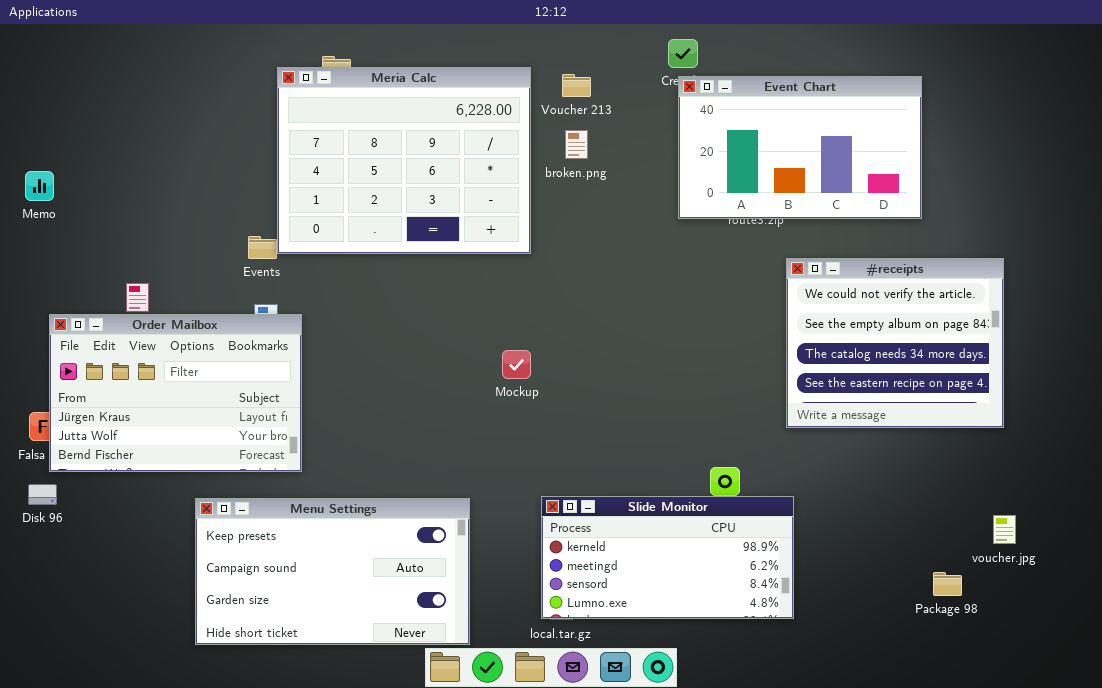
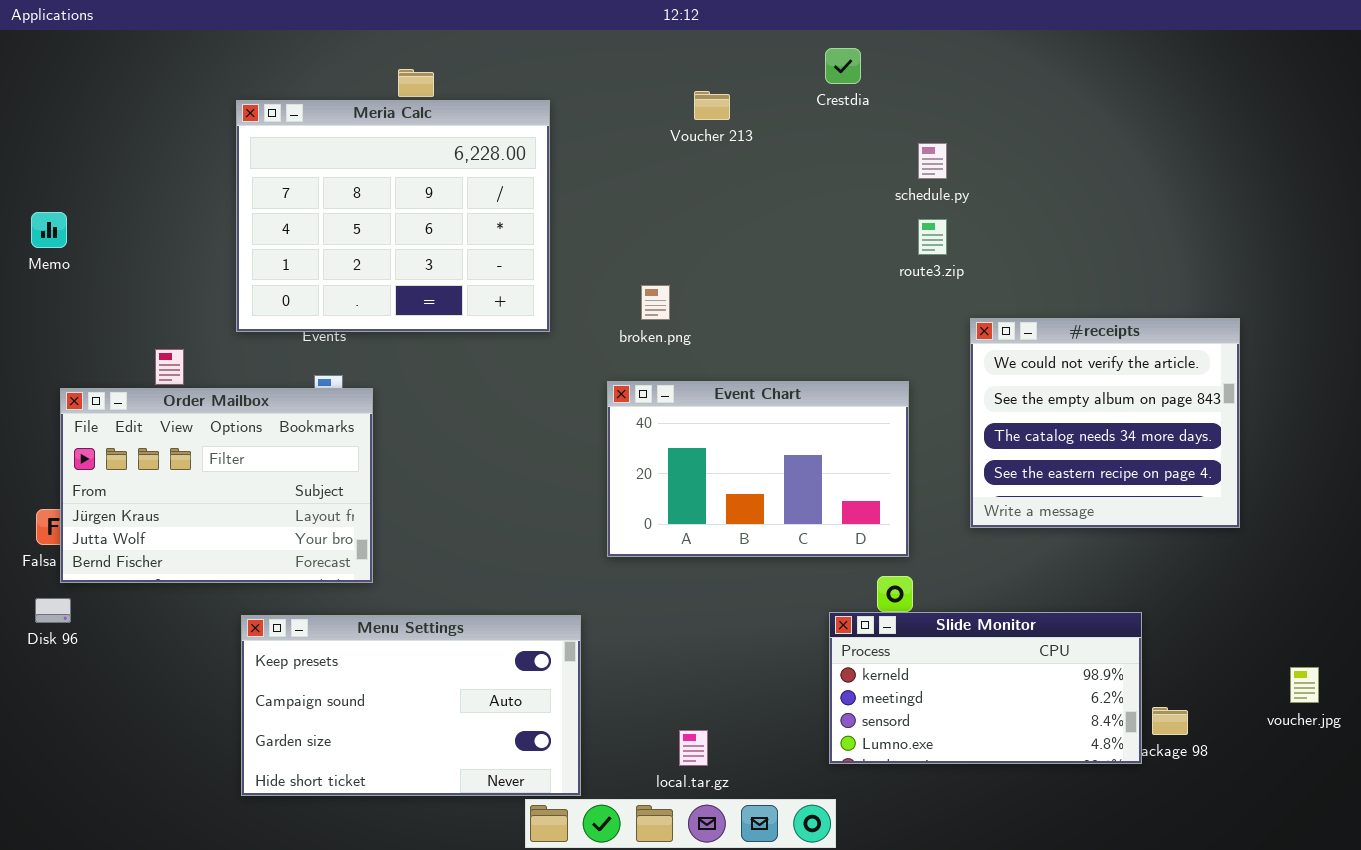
Meria Calc: [277,67,531,254] -> [236,100,550,332], moved
Event Chart: [678,76,922,219] -> [607,381,909,557], moved
broken.png: [565,130,588,159] -> [641,285,670,320], moved
Slide Monitor: [541,496,794,619] -> [829,612,1142,764], moved
voucher.jpg: [993,515,1016,544] -> [1290,667,1319,703], moved

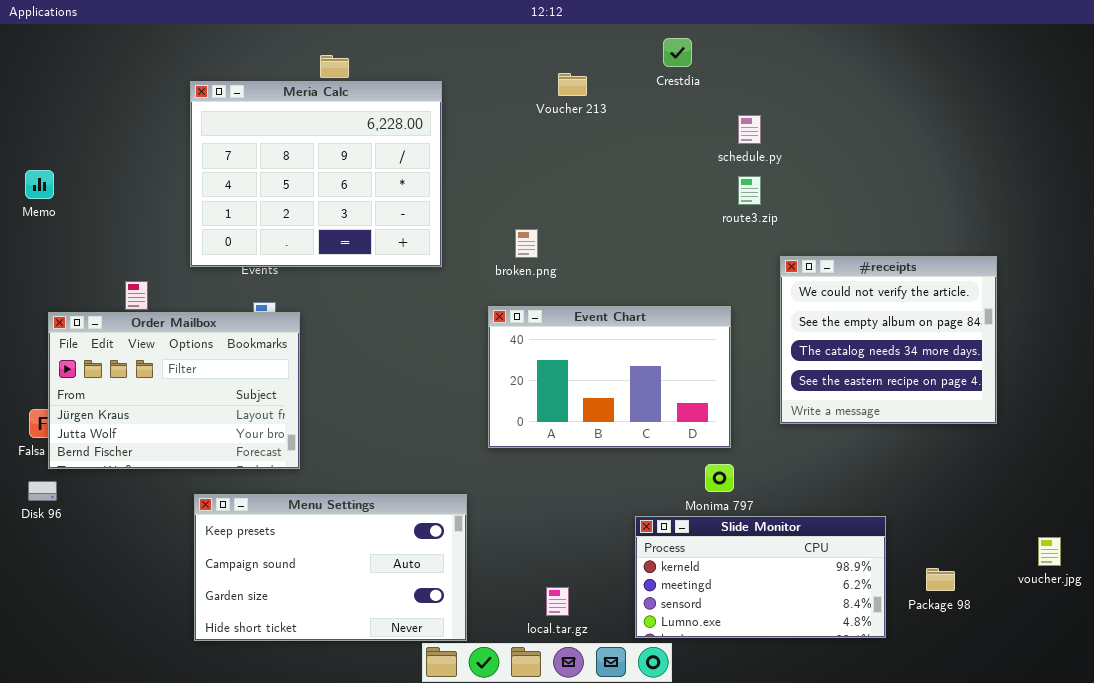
Slide Monitor: [829,612,1142,764] -> [635,516,886,638], moved

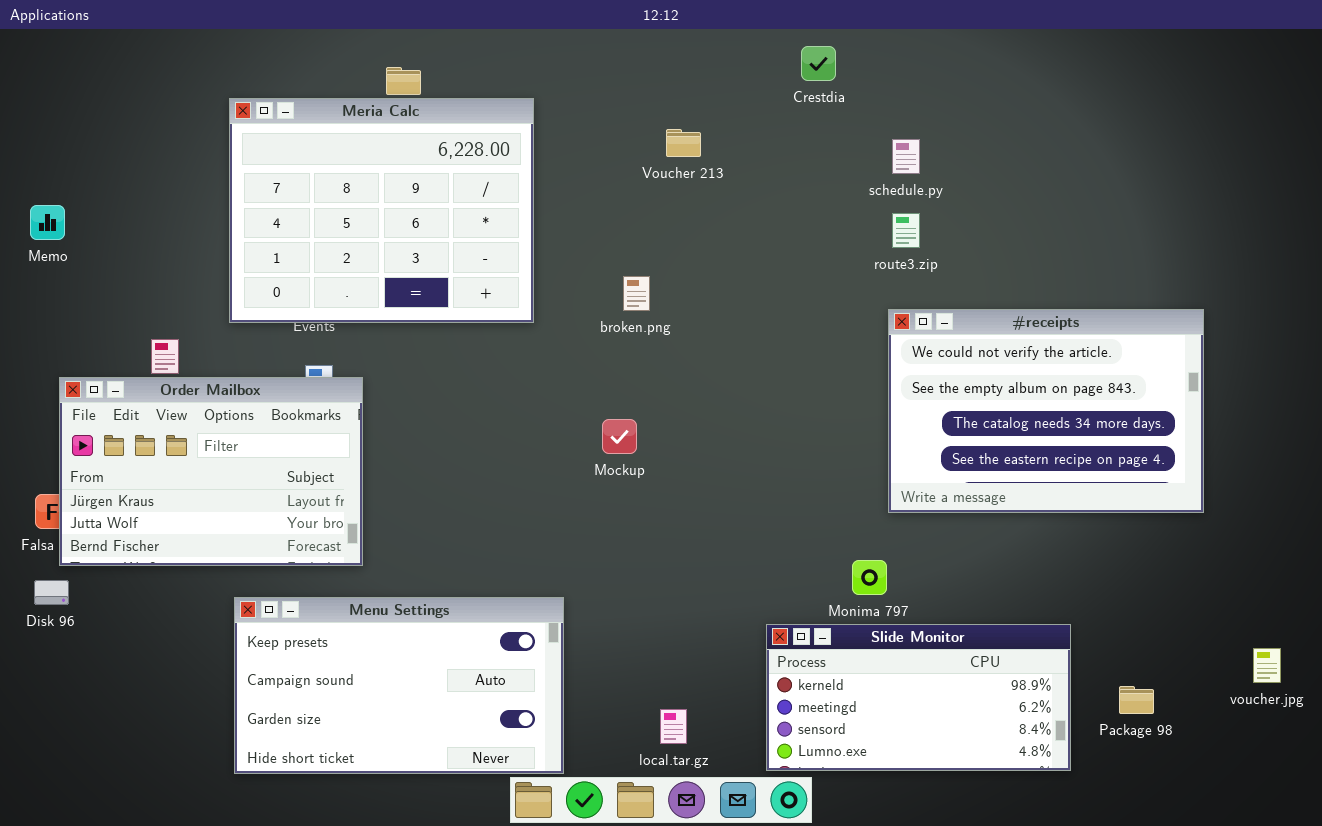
Voucher 213: [558,73,587,96] -> [666,129,701,157], moved
#receipts: [780,256,997,424] -> [888,309,1204,513], resized
Event Chart: [488,306,731,448] -> none, closed

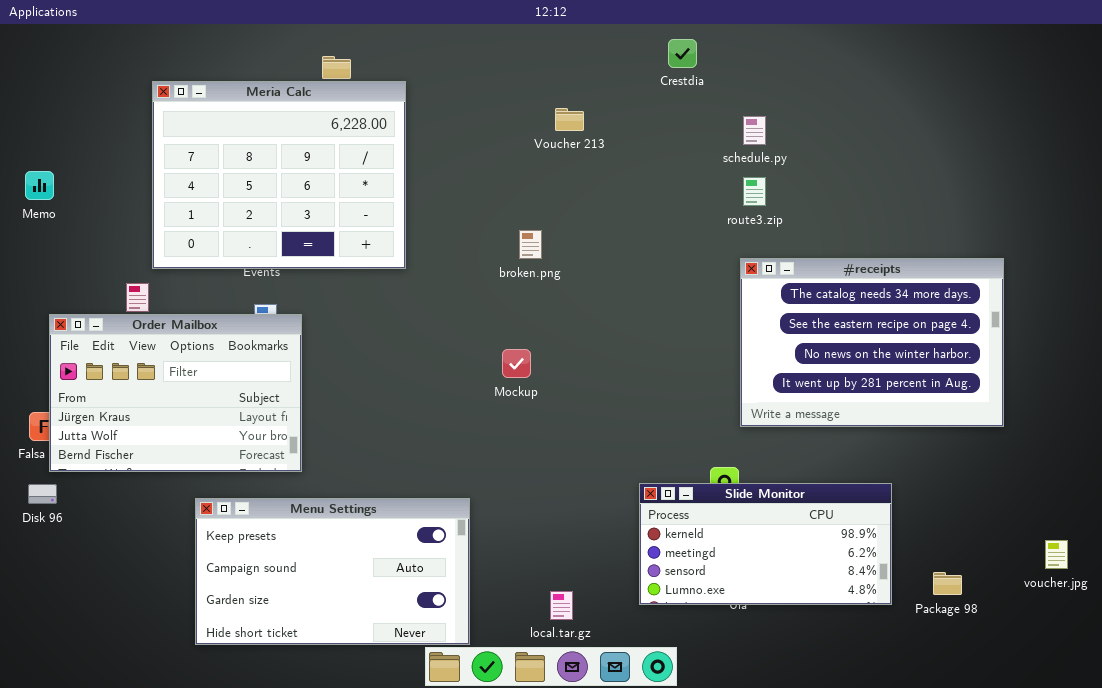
Meria Calc: [229,98,534,323] -> [152,81,406,269], moved
#receipts: [888,309,1204,513] -> [740,258,1004,427], scrolled down 2 rows
Slide Monitor: [766,624,1071,771] -> [639,483,892,605], moved

